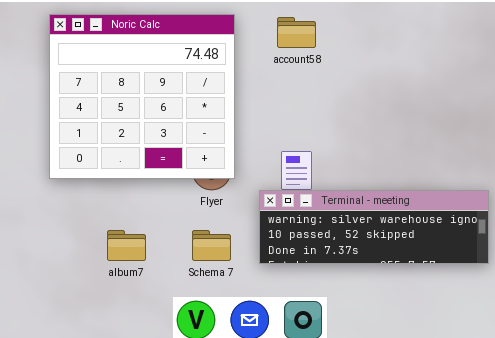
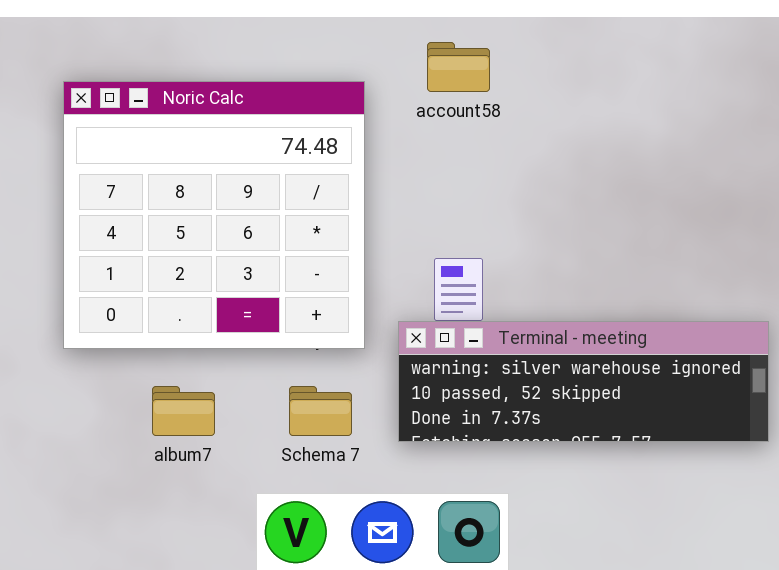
Noric Calc: [49,14,235,179] -> [63,81,365,349], moved

